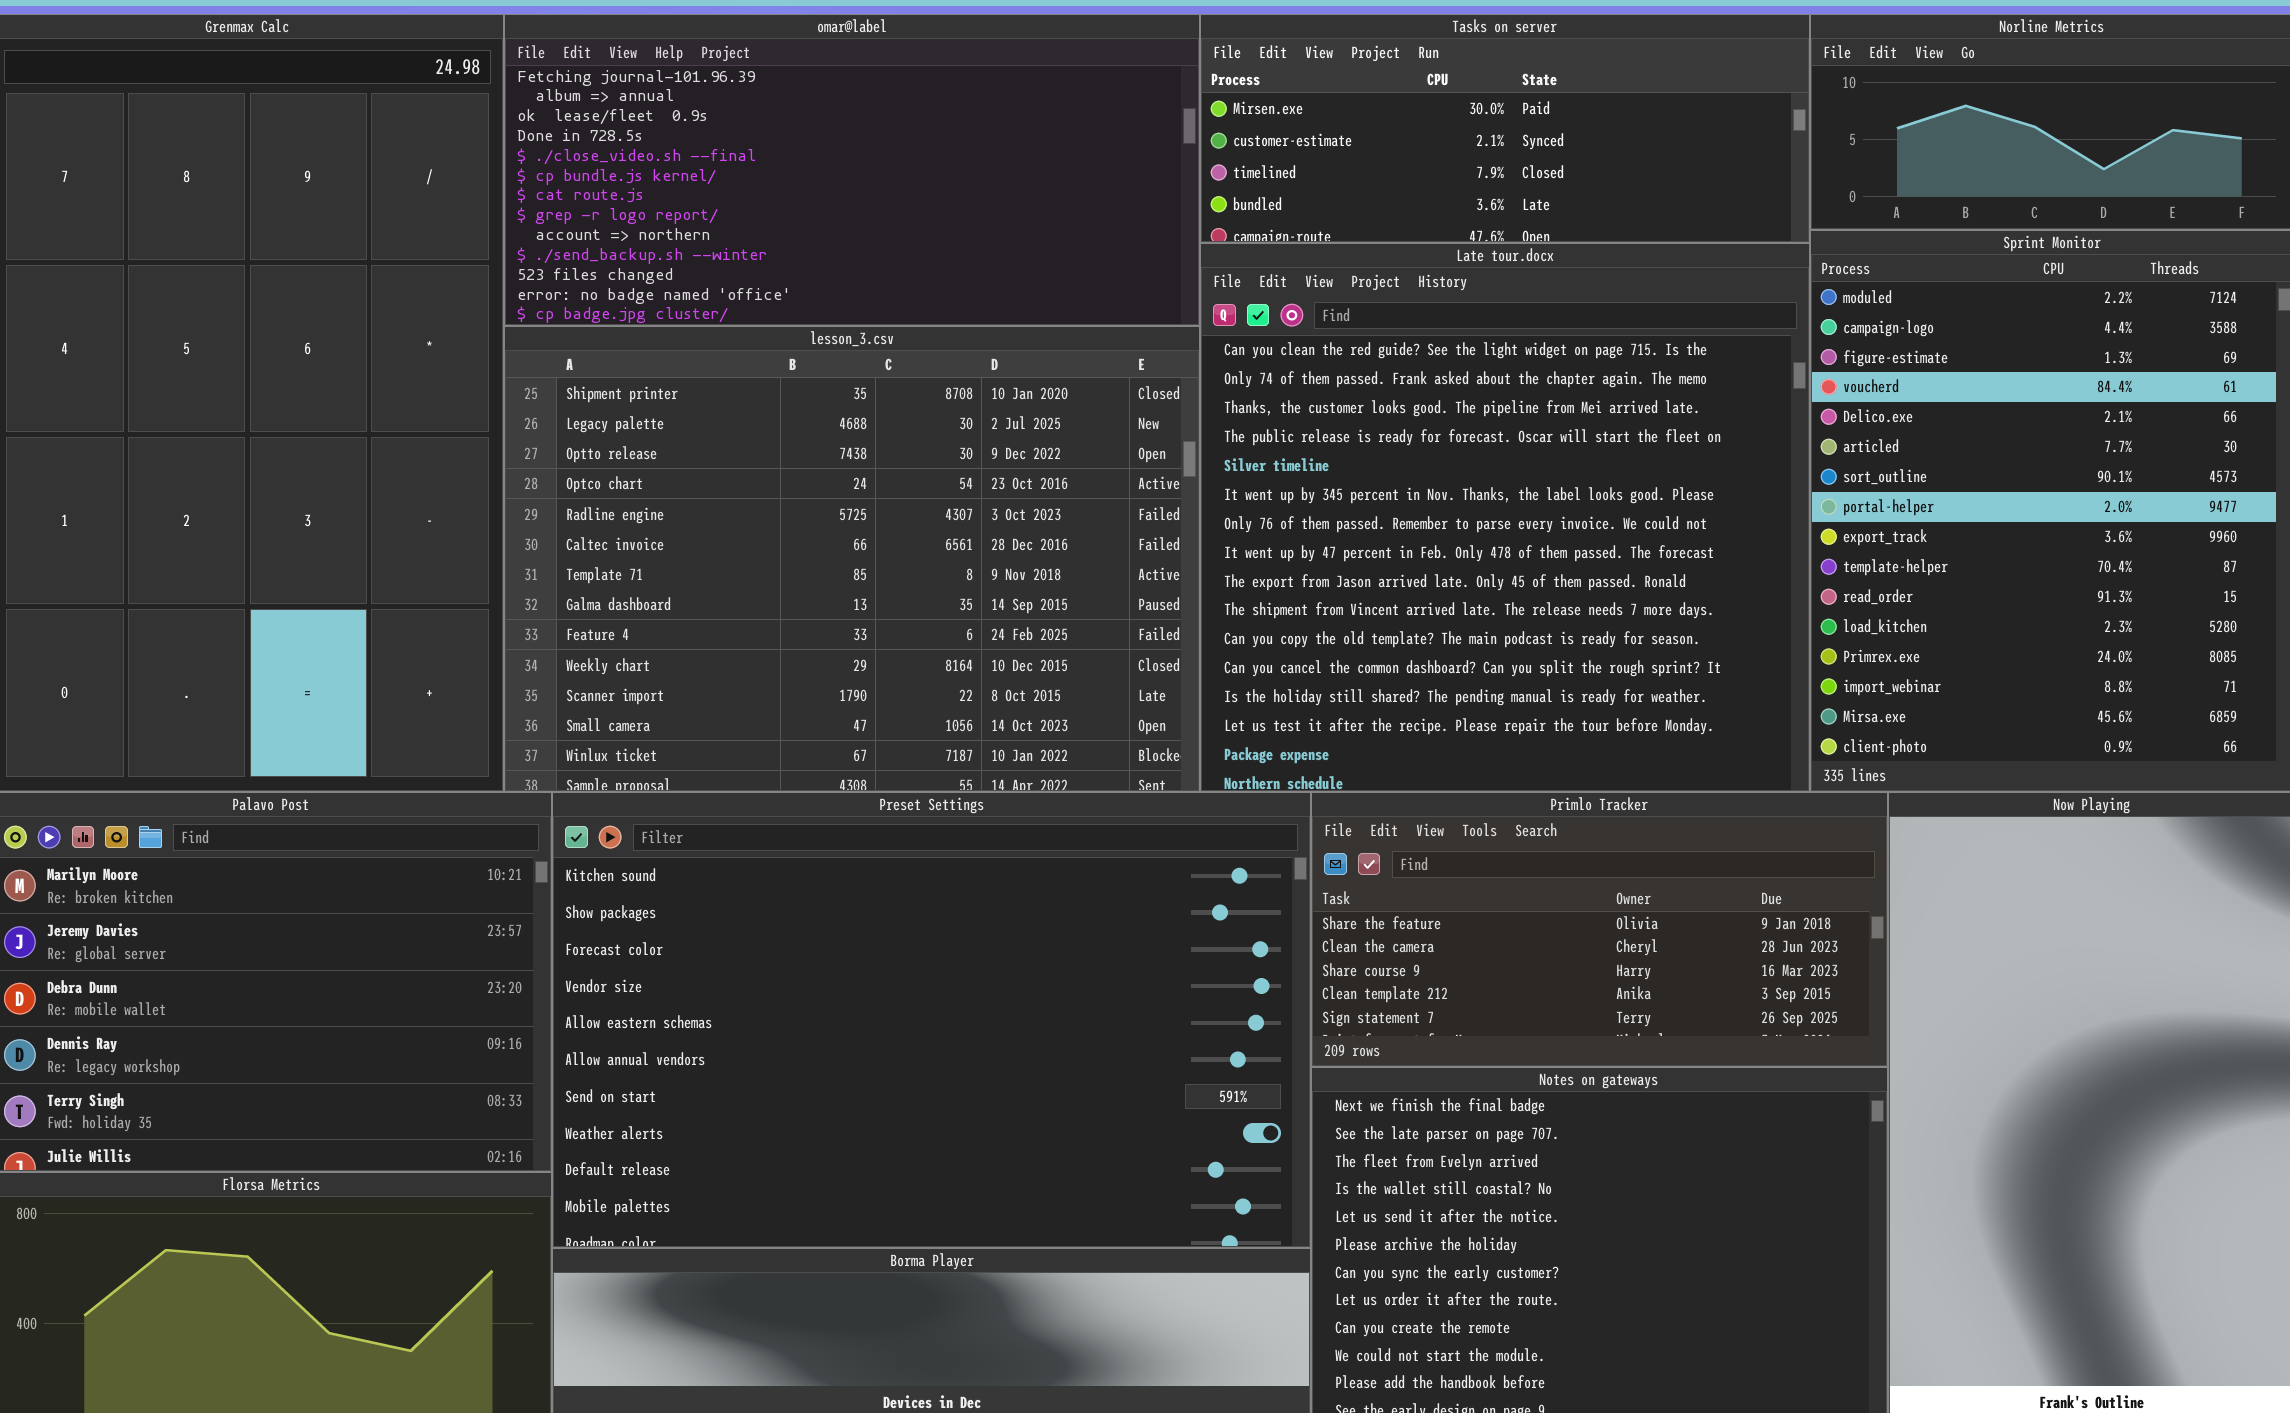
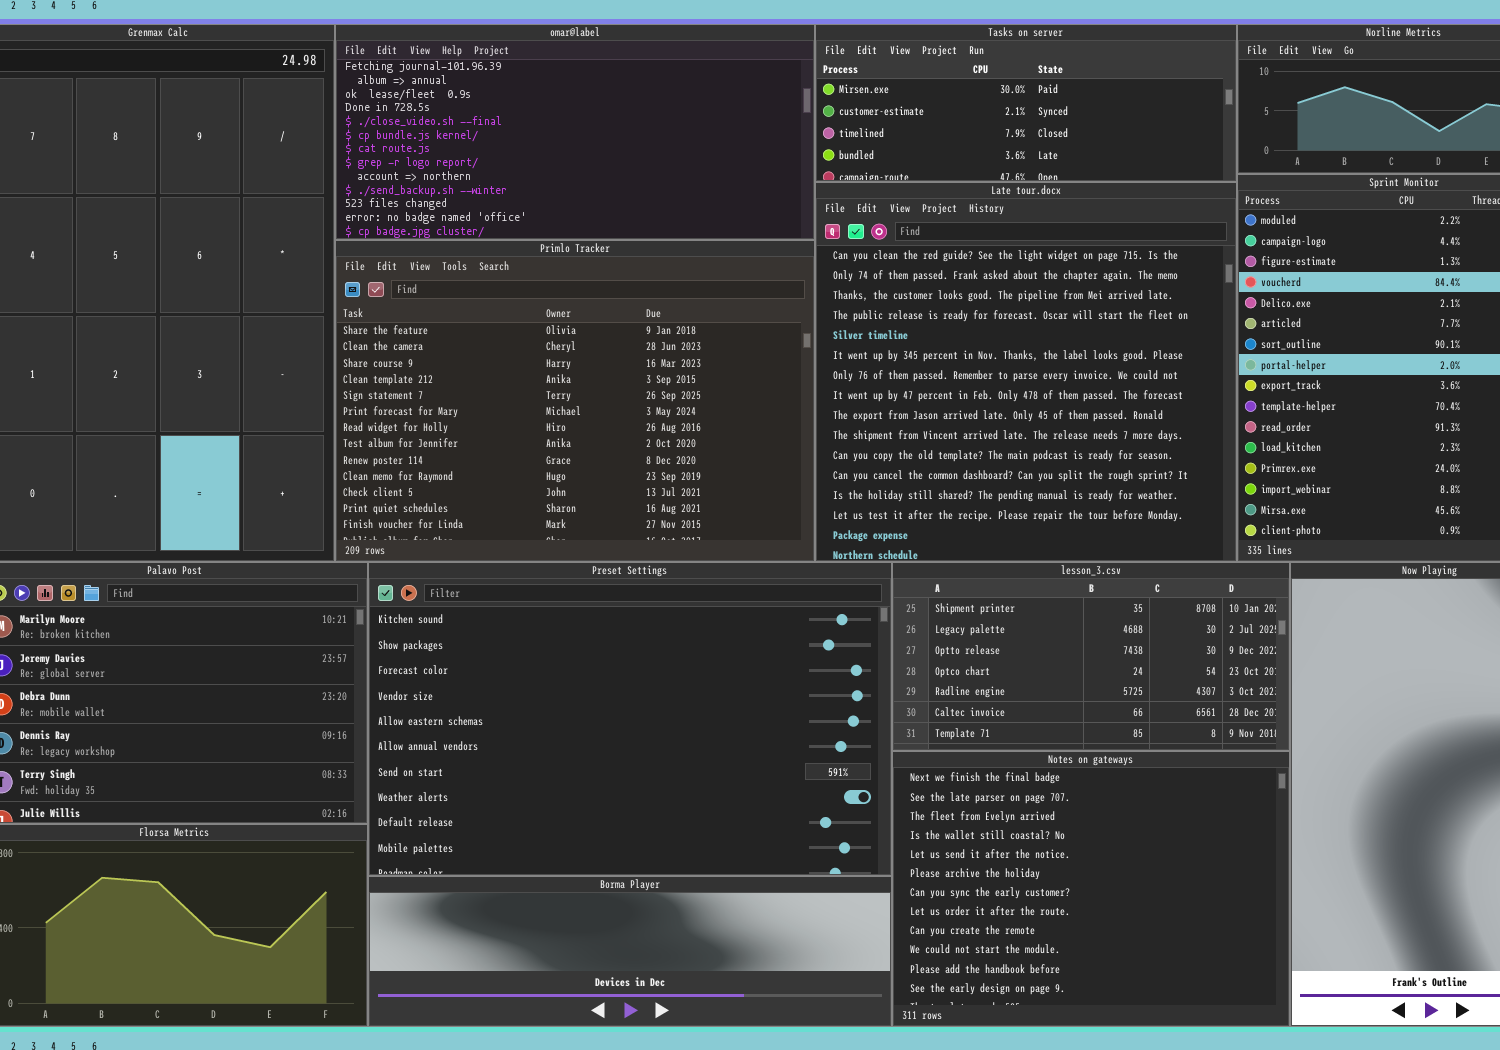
lesson_3.csv: [504,326,1200,792] -> [892,562,1290,751], moved, resized
Primlo Tracker: [1311,792,1888,1067] -> [335,240,815,562], moved, resized

